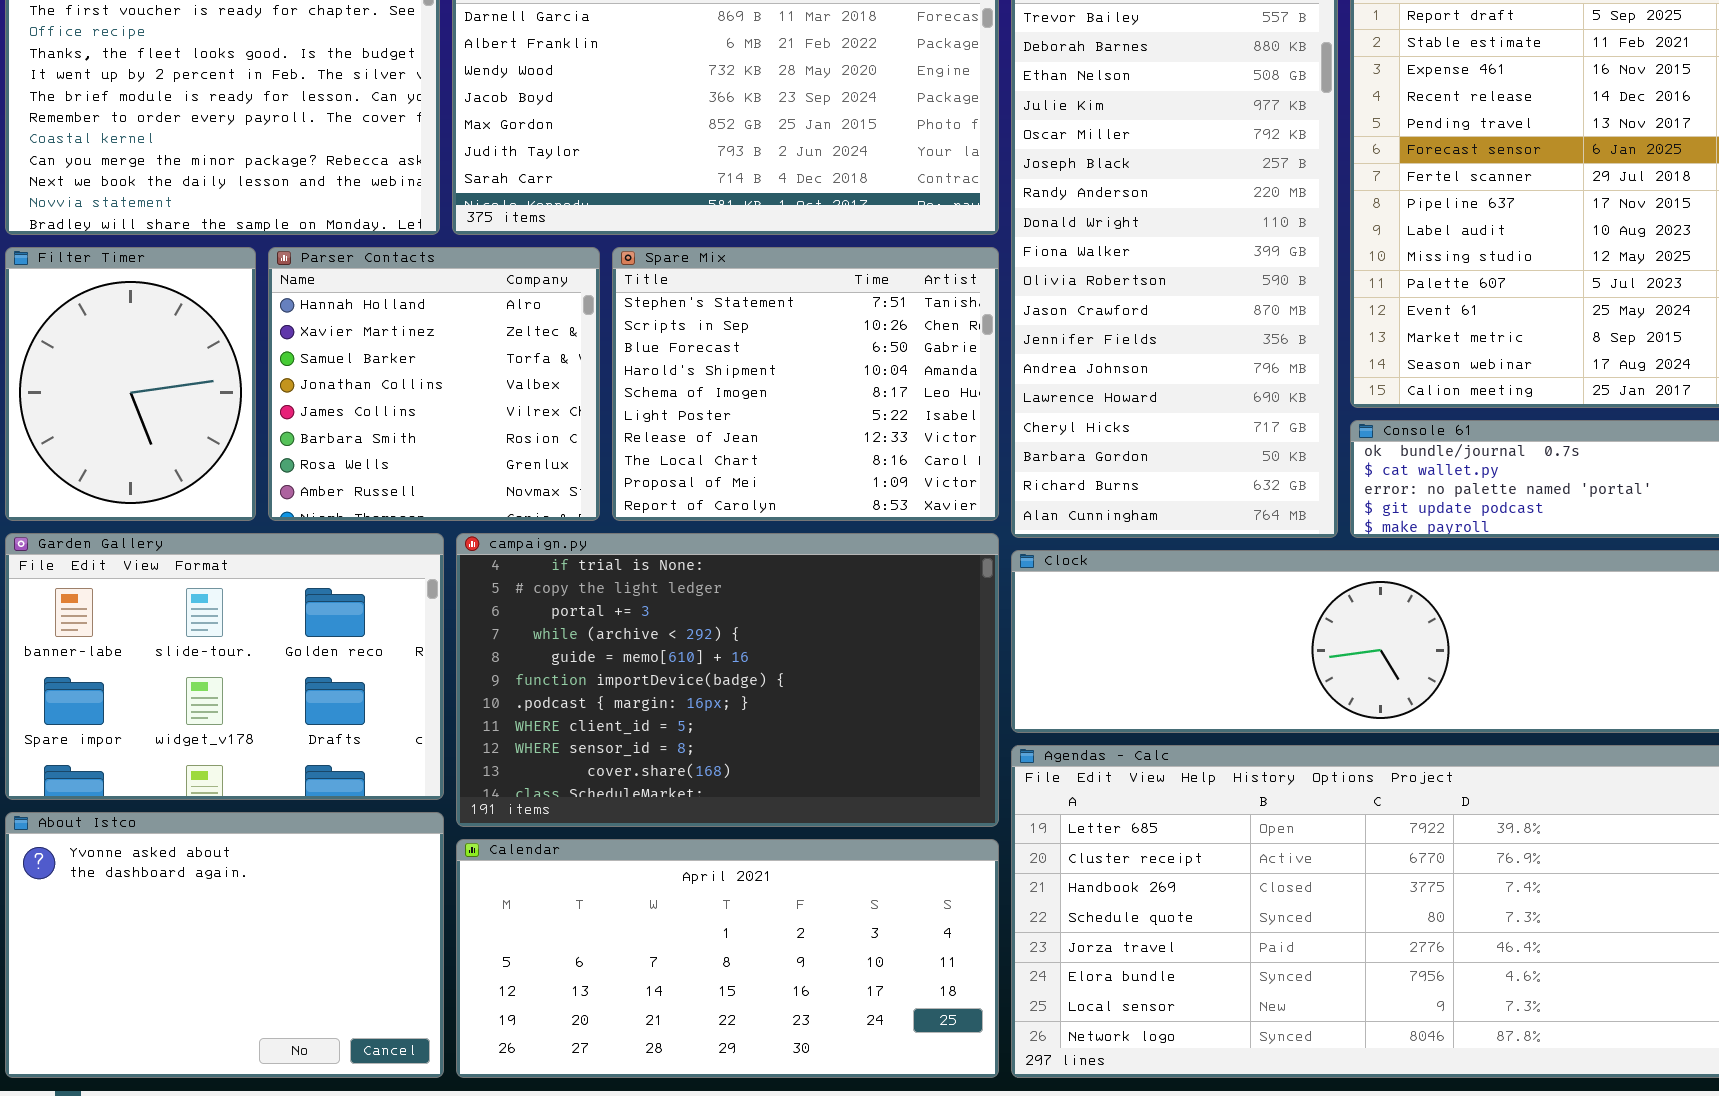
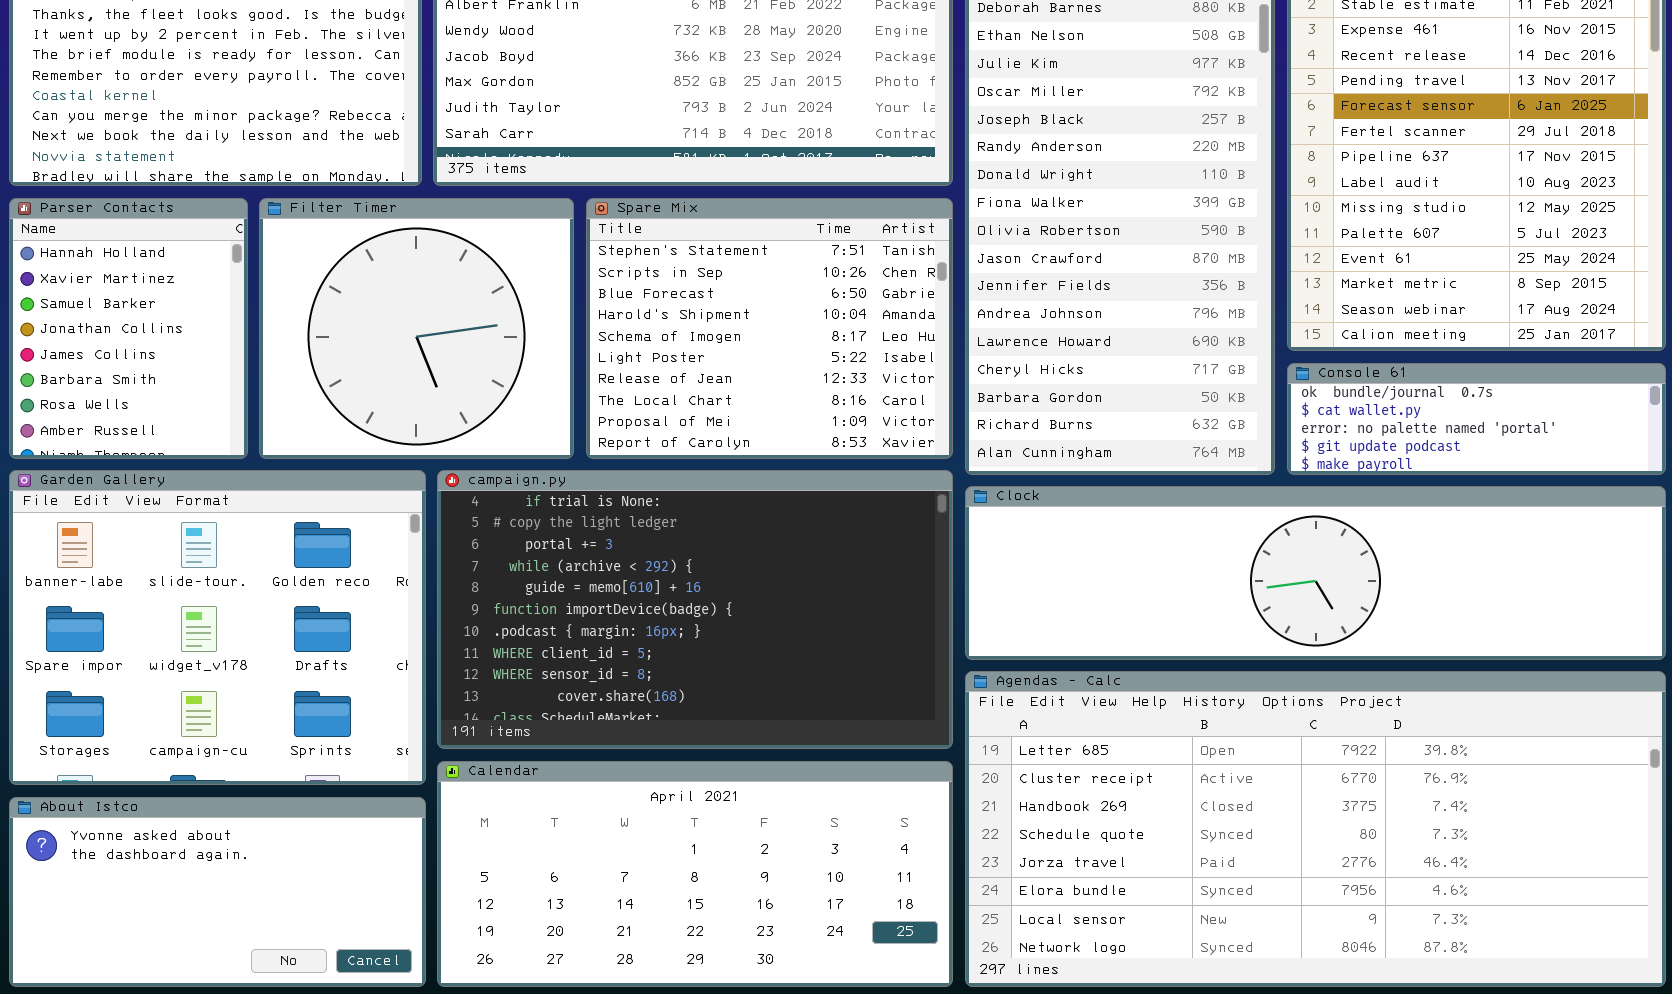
Filter Timer: [5,247,256,521] -> [259,198,574,459], moved, resized
Parser Contacts: [268,247,600,521] -> [9,198,248,459], moved, resized
Garden Gallery: [5,533,444,800] -> [9,470,426,785], resized
About Istco: [5,812,444,1078] -> [9,797,426,987], resized

